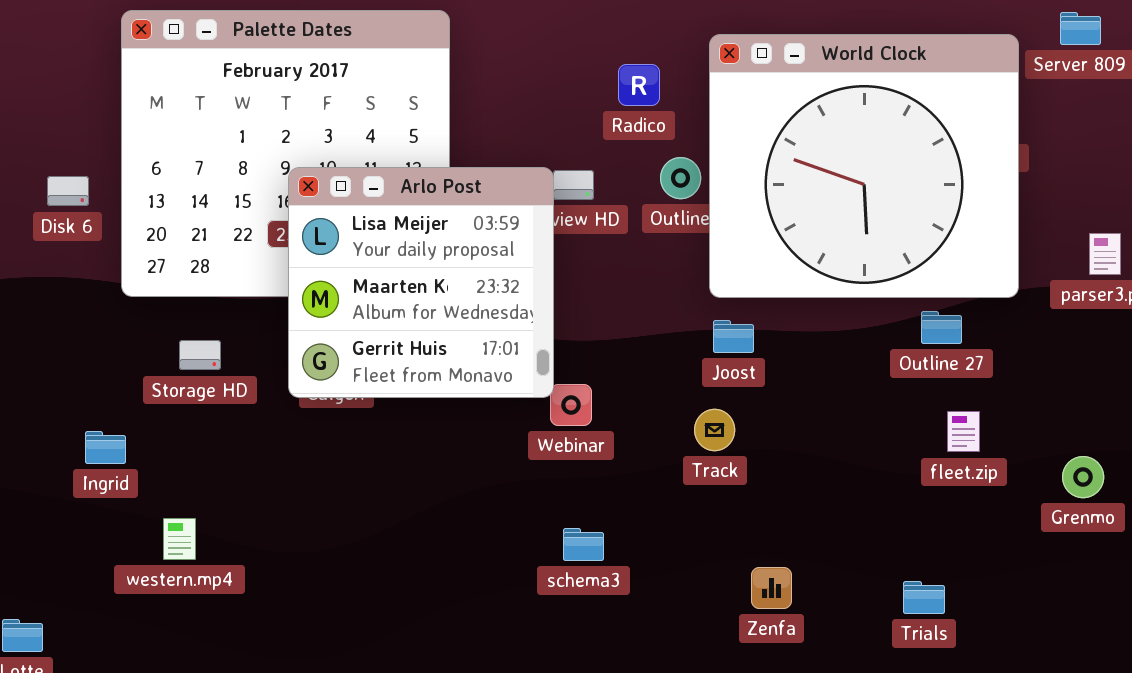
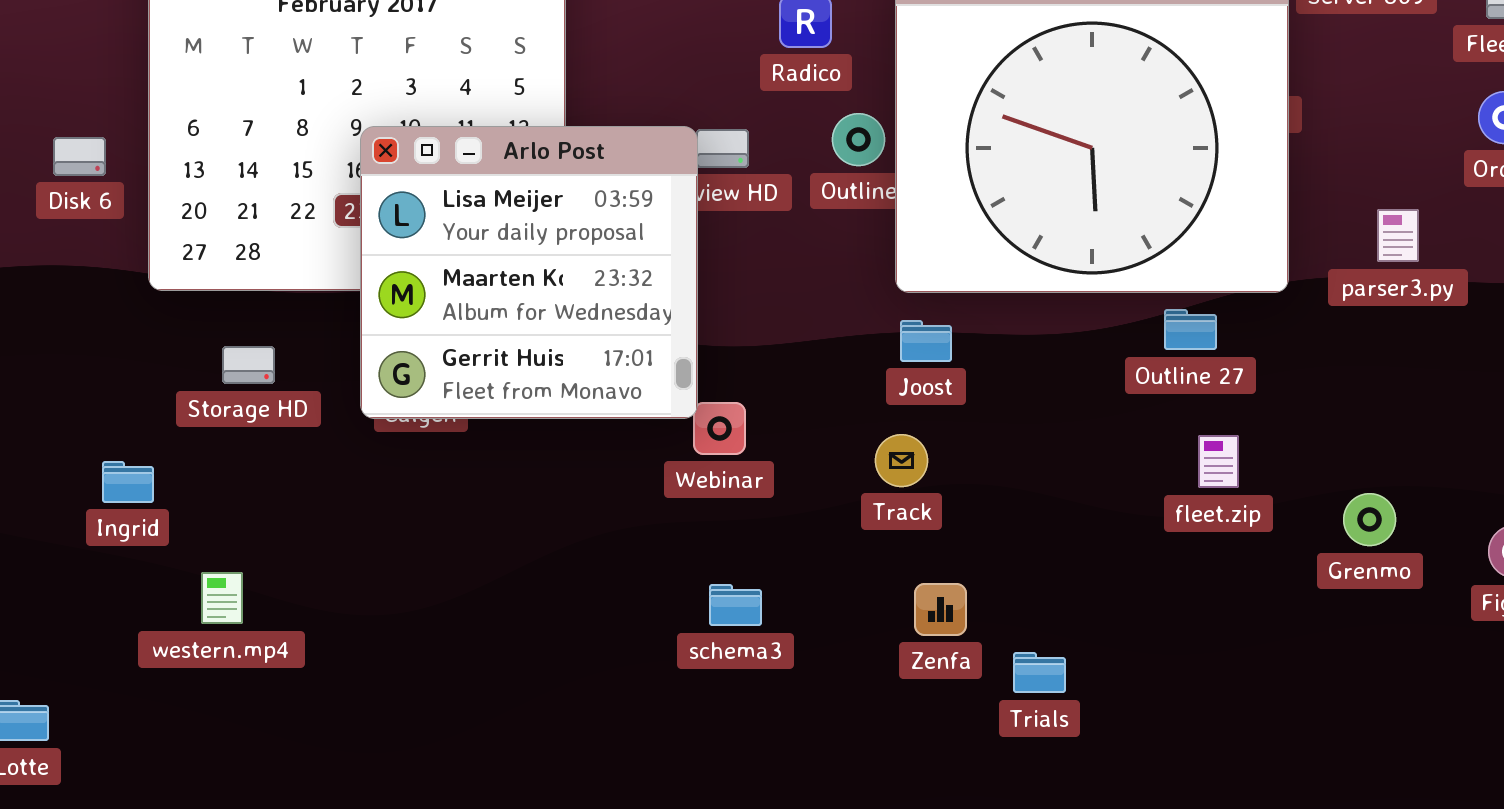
Zenfa: [751,567,792,609] -> [914,583,967,636], moved
Trials: [903,581,945,614] -> [1013,652,1066,693], moved

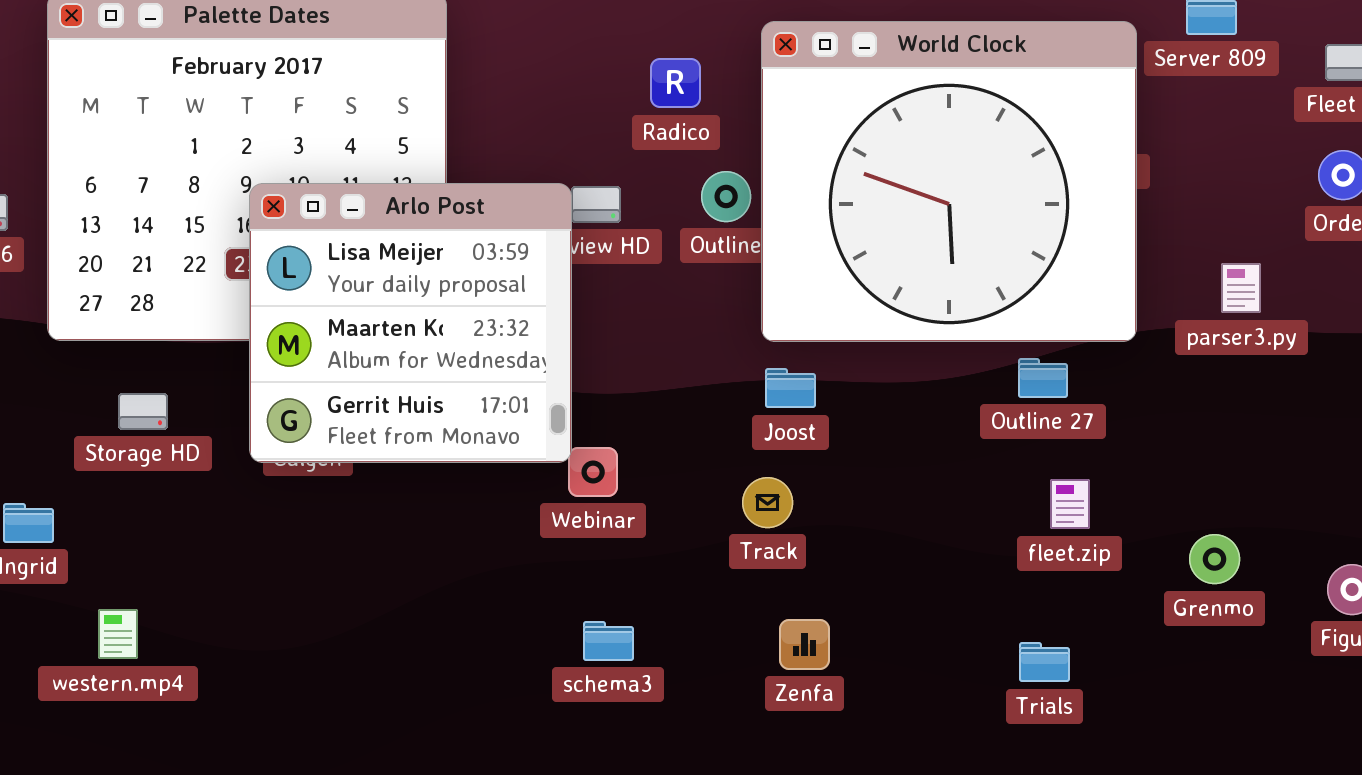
Trials: [1013,652,1066,693] -> [1019,642,1070,682], moved

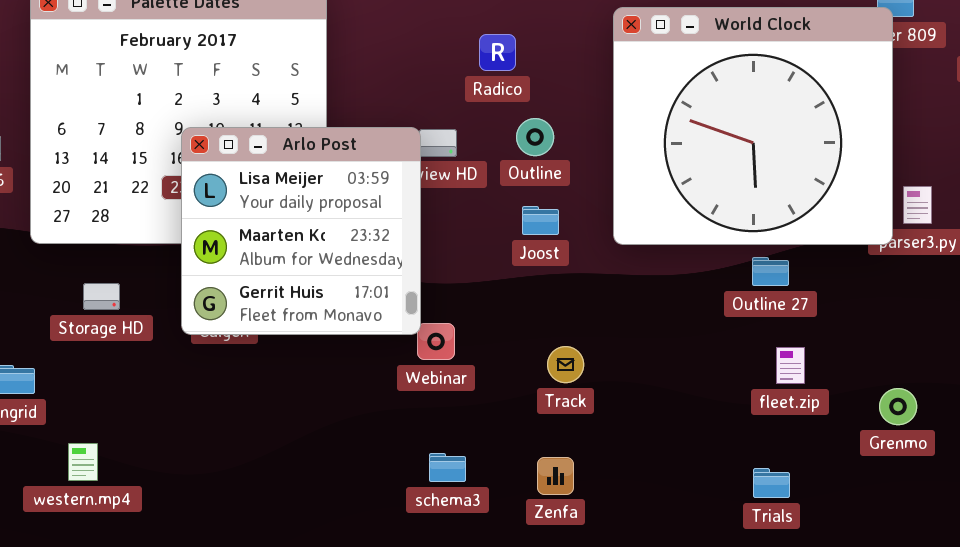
World Clock: [761,21,1137,342] -> [613,7,893,245], moved
Joost: [765,368,816,408] -> [522,206,559,235], moved
Zenfa: [779,619,830,670] -> [537,457,574,495], moved

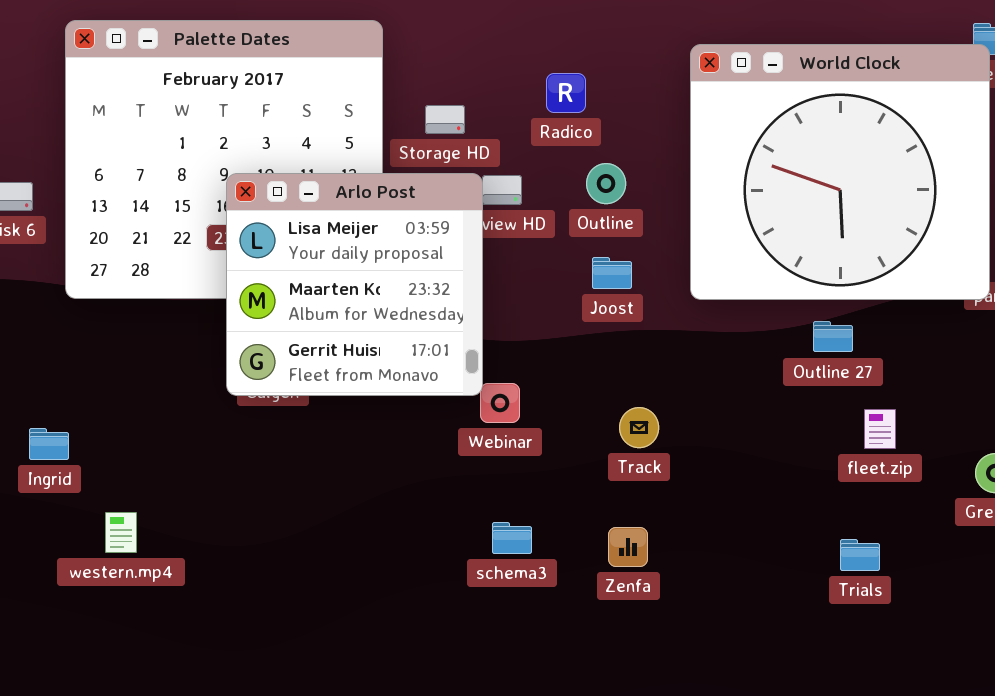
Outline 27: [752,257,789,286] -> [813,321,853,352], moved
Storage HD: [83,283,120,310] -> [425,105,465,134], moved

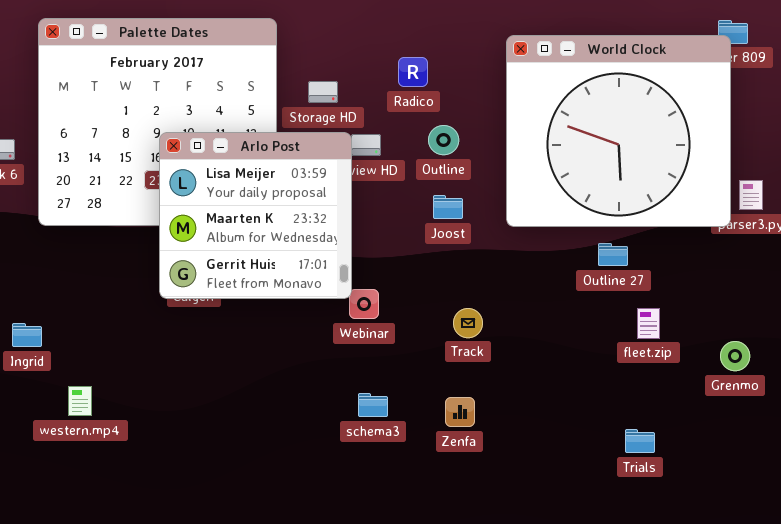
Trials: [840,539,880,571] -> [625,429,655,453], moved

